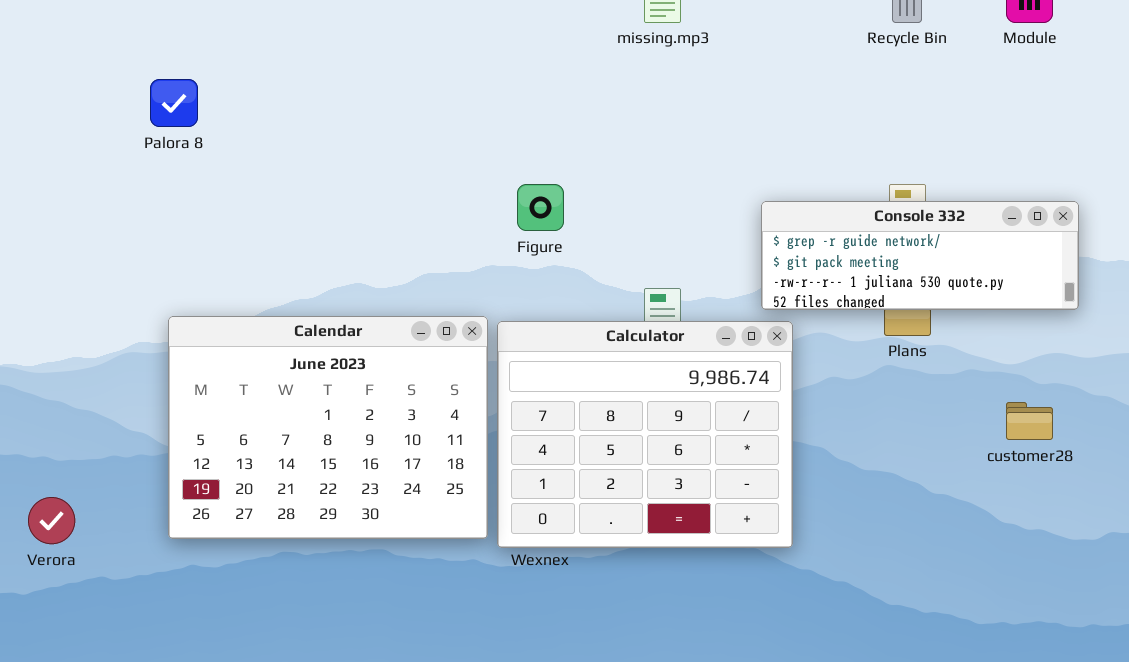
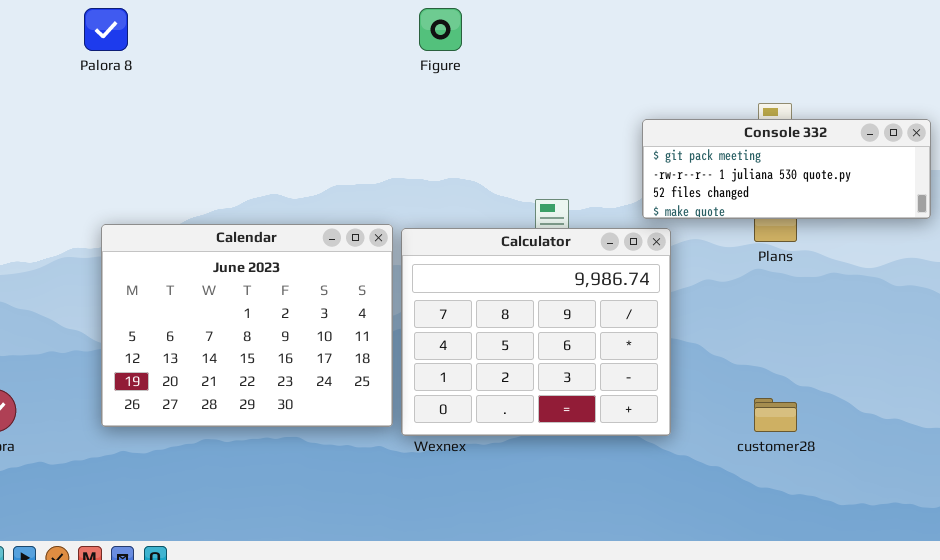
Figure: [517,184,564,231] -> [419,8,462,51], moved
Console 332: [761,201,1079,310] -> [642,119,931,219], scrolled down 1 row
customer28: [1006,402,1053,440] -> [754,398,797,432], moved

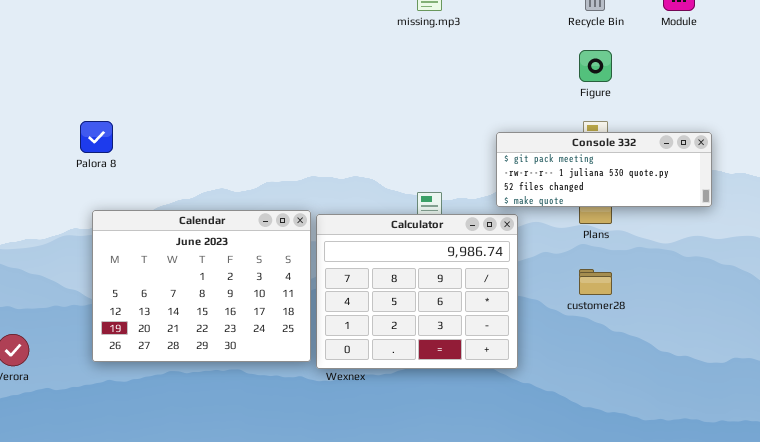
Palora 8: [84,8,128,51] -> [80,121,113,153], moved
Figure: [419,8,462,51] -> [579,50,612,82], moved
customer28: [754,398,797,432] -> [579,269,612,295], moved

